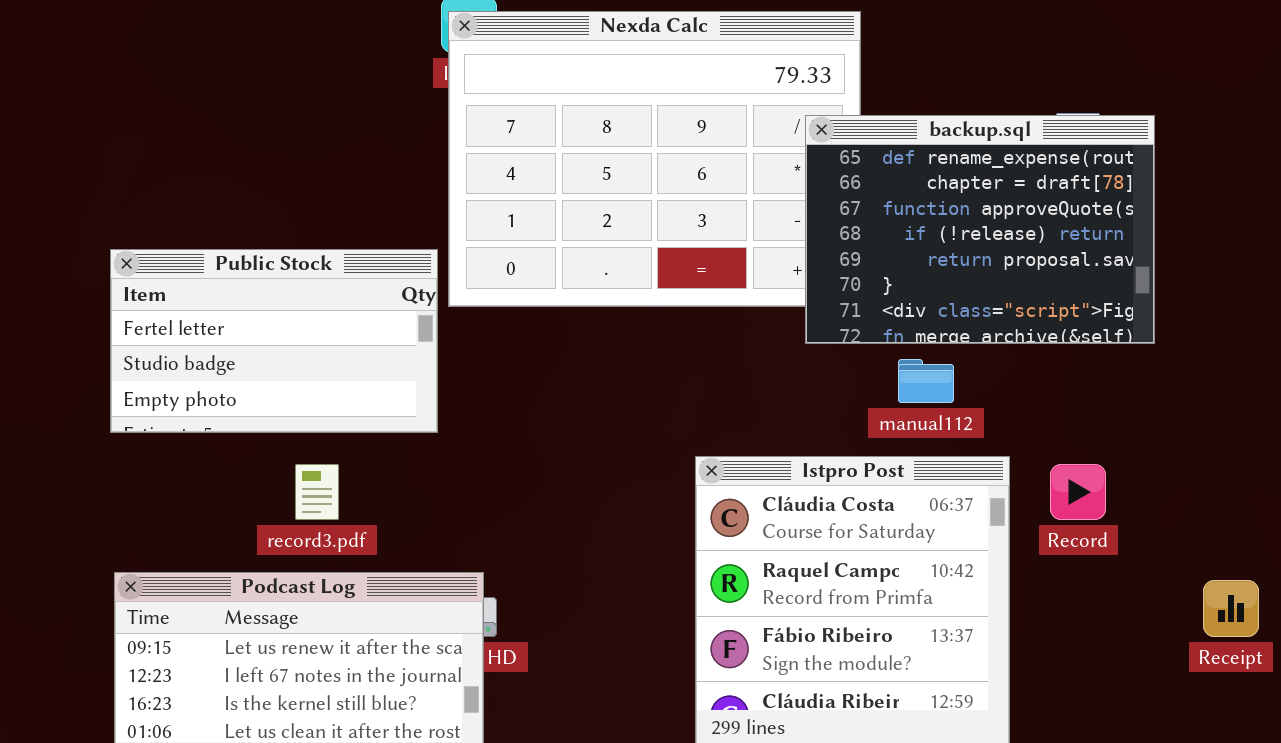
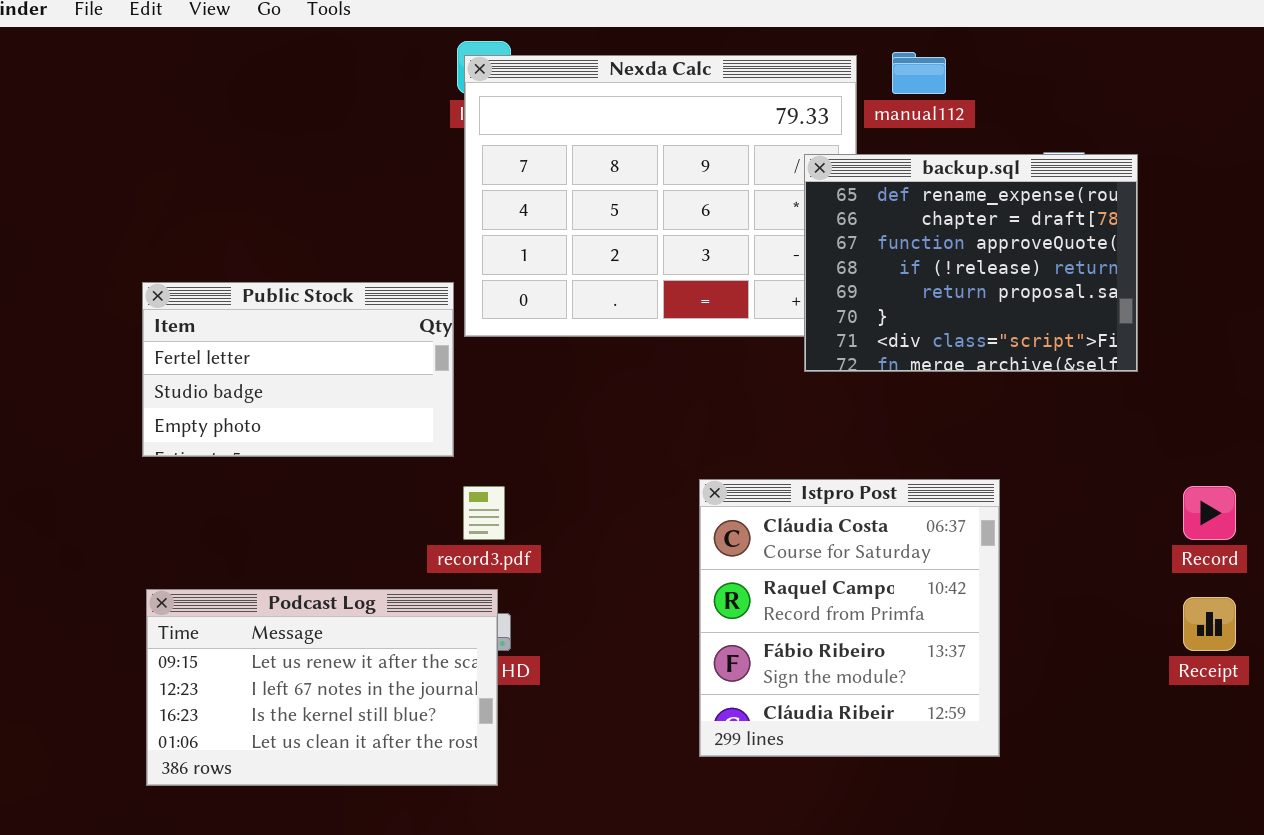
manual112: [898,359,954,403] -> [892,52,946,94], moved
record3.pdf: [295,464,339,520] -> [463,486,505,540], moved
Record: [1050,464,1106,520] -> [1183,486,1236,540], moved

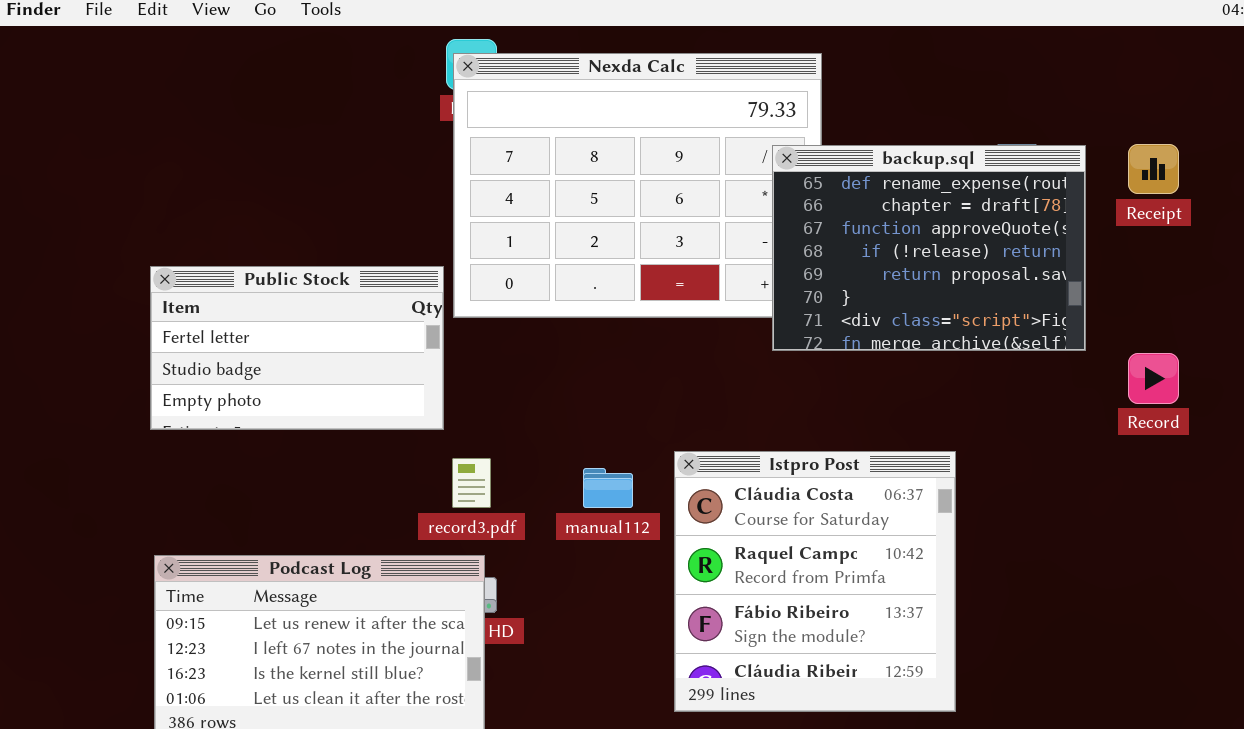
manual112: [892,52,946,94] -> [583,468,633,508], moved
Record: [1183,486,1236,540] -> [1128,353,1179,404], moved
Receipt: [1183,597,1236,651] -> [1128,144,1179,194], moved

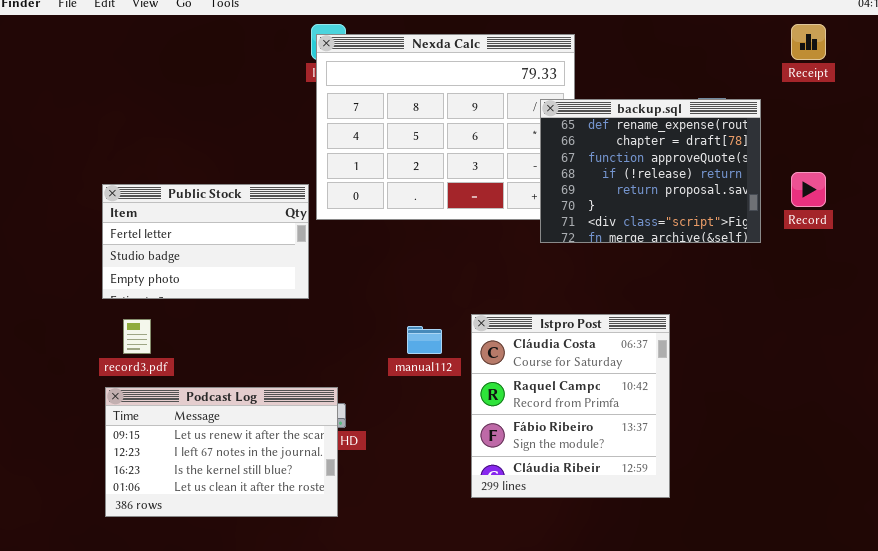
Receipt: [1128,144,1179,194] -> [791,24,826,60], moved
Record: [1128,353,1179,404] -> [791,172,826,207], moved
record3.pdf: [452,458,491,508] -> [123,319,151,354], moved

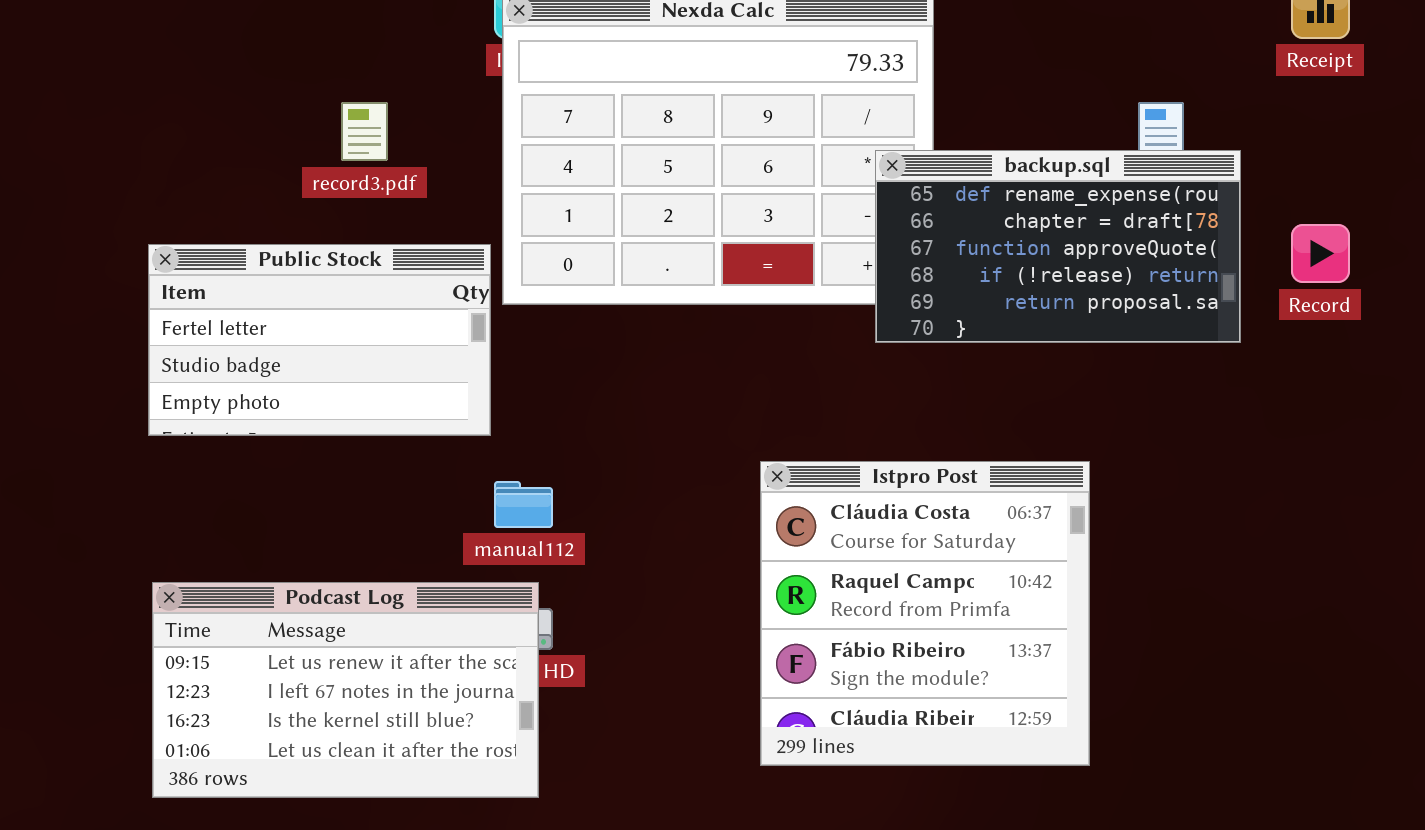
backup.sql: [540,99,761,243] -> [875,150,1241,343], resized
record3.pdf: [123,319,151,354] -> [341,102,388,161], moved
manual112: [407,326,442,354] -> [494,481,553,528], moved

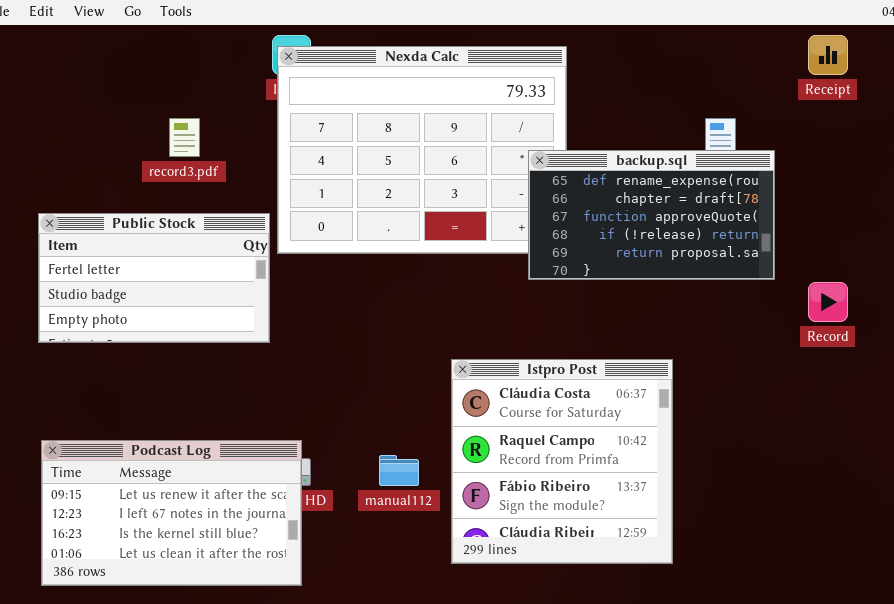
Record: [1291,224,1350,283] -> [808,282,848,322], moved
manual112: [494,481,553,528] -> [379,455,419,486], moved

